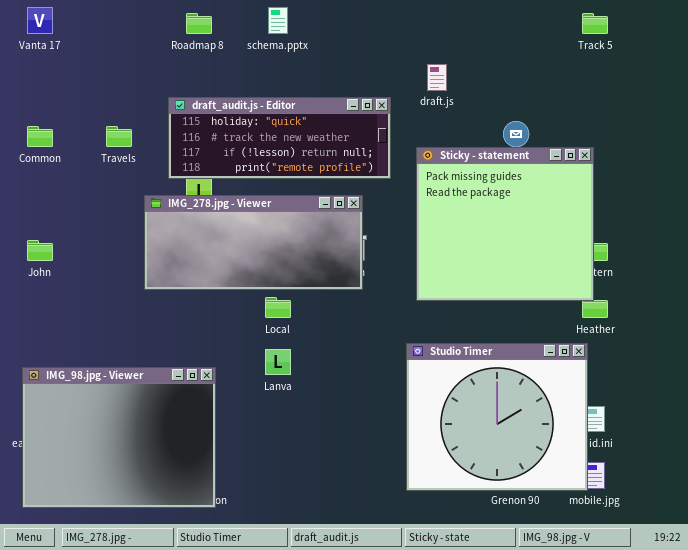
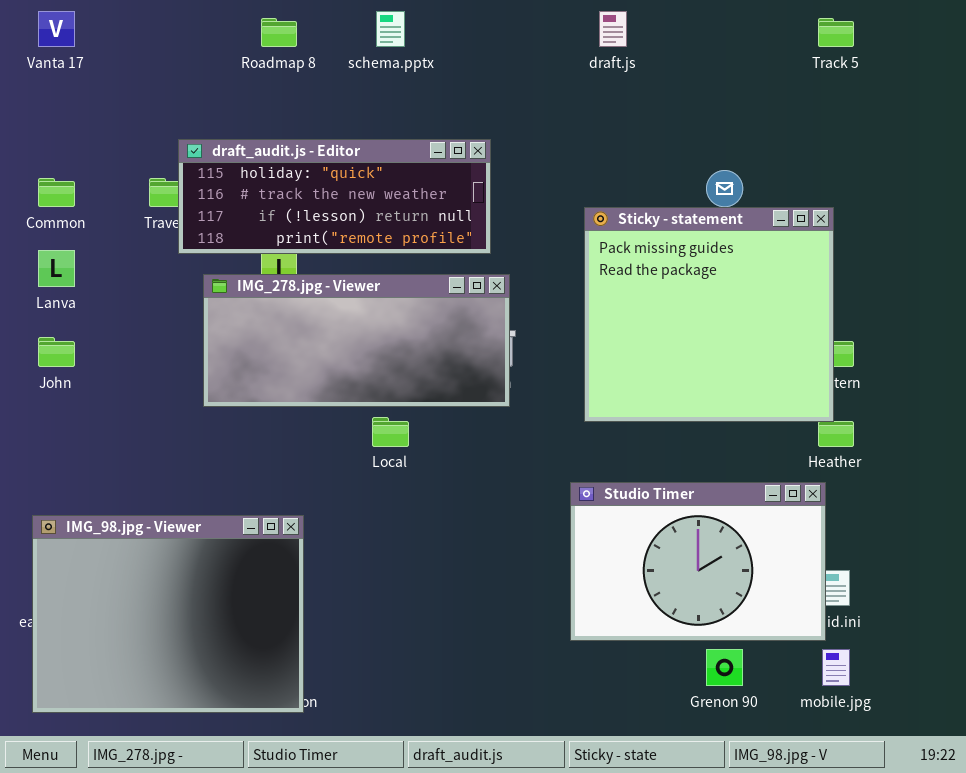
draft.js: [427,64,447,91] -> [599,11,627,47], moved
draft_audit.js - Editor: [168,97,391,179] -> [178,139,491,254], moved
Studio Timer: [406,343,588,491] -> [570,482,826,641], resized
Lanva: [265,349,291,375] -> [38,250,75,287], moved

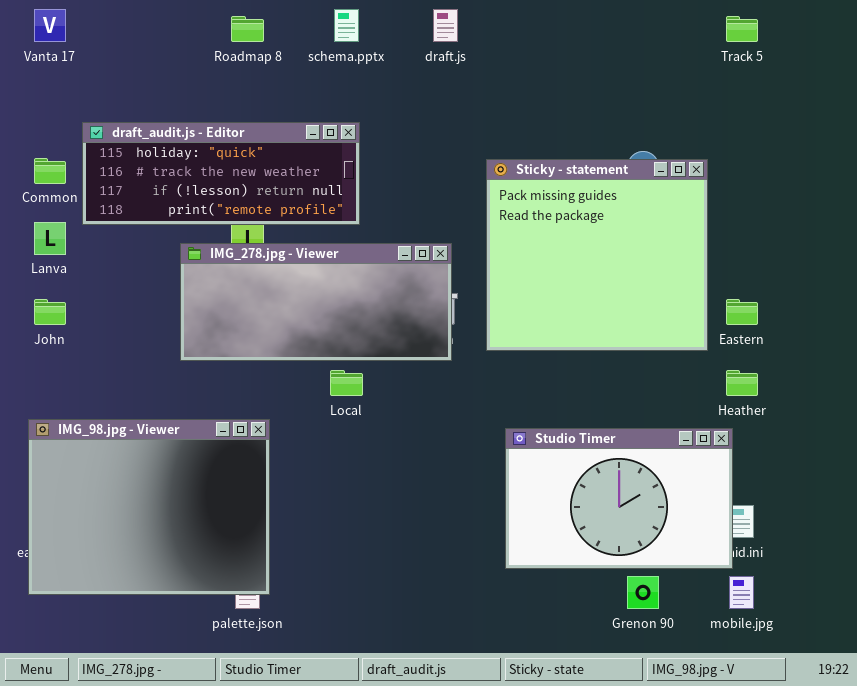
draft.js: [599,11,627,47] -> [433,9,458,42], moved
draft_audit.js - Editor: [178,139,491,254] -> [82,122,360,225], moved
Sticky - statement: [584,207,834,422] -> [486,159,708,351], moved
IMG_98.jpg - Viewer: [32,515,304,713] -> [28,419,270,595], moved

